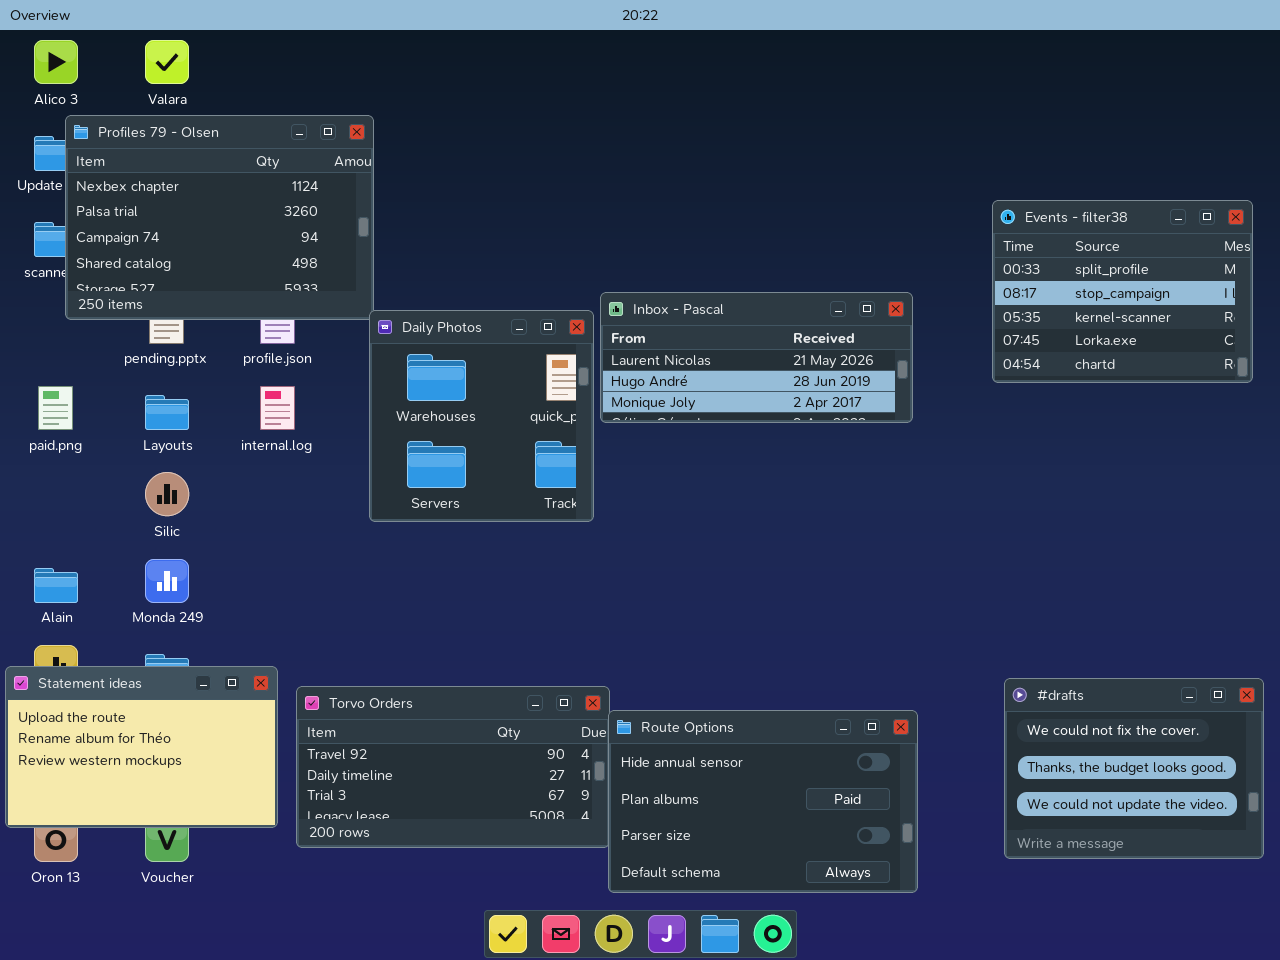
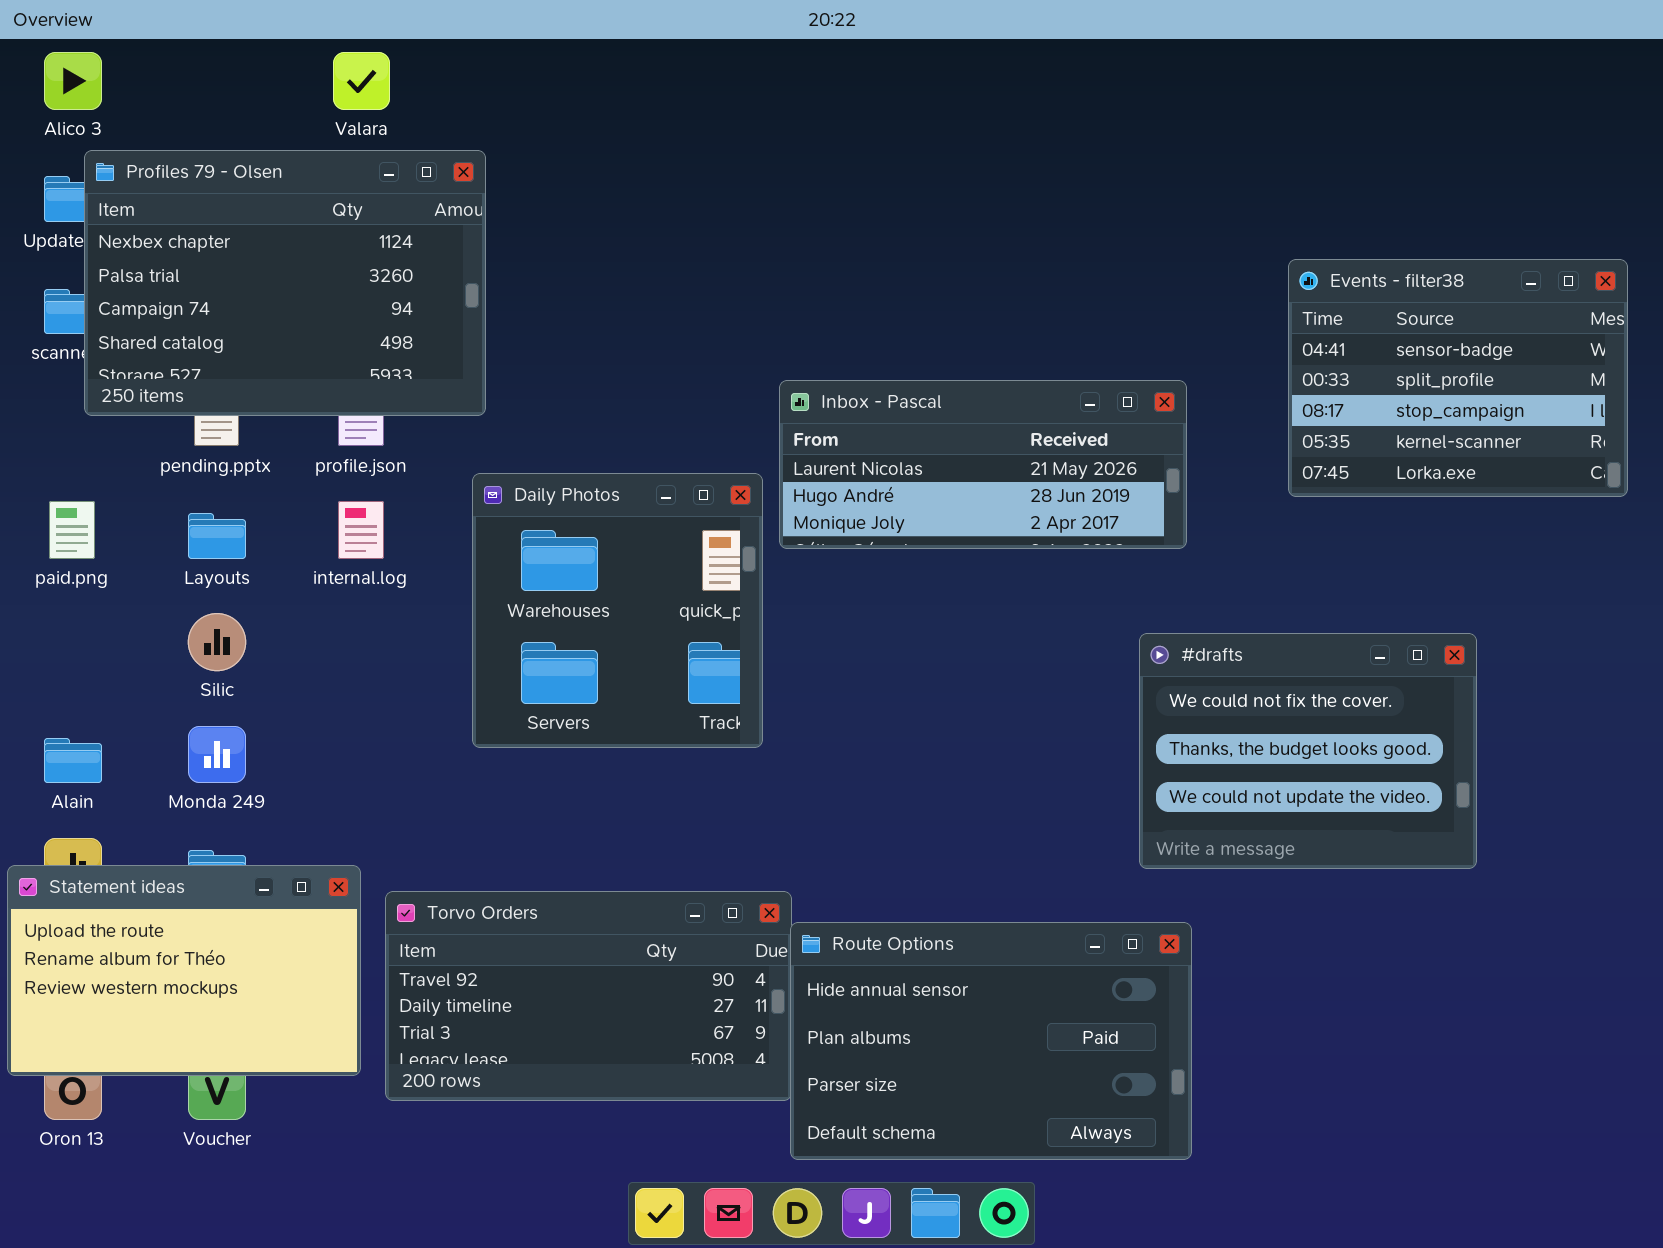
Valara: [145,40,189,84] -> [333,52,390,110], moved
Events - filter38: [992,200,1253,383] -> [1288,259,1628,497], scrolled up 1 row
Daily Photos: [369,310,594,522] -> [472,473,763,748], moved
#drafts: [1004,678,1264,859] -> [1139,633,1477,869], moved

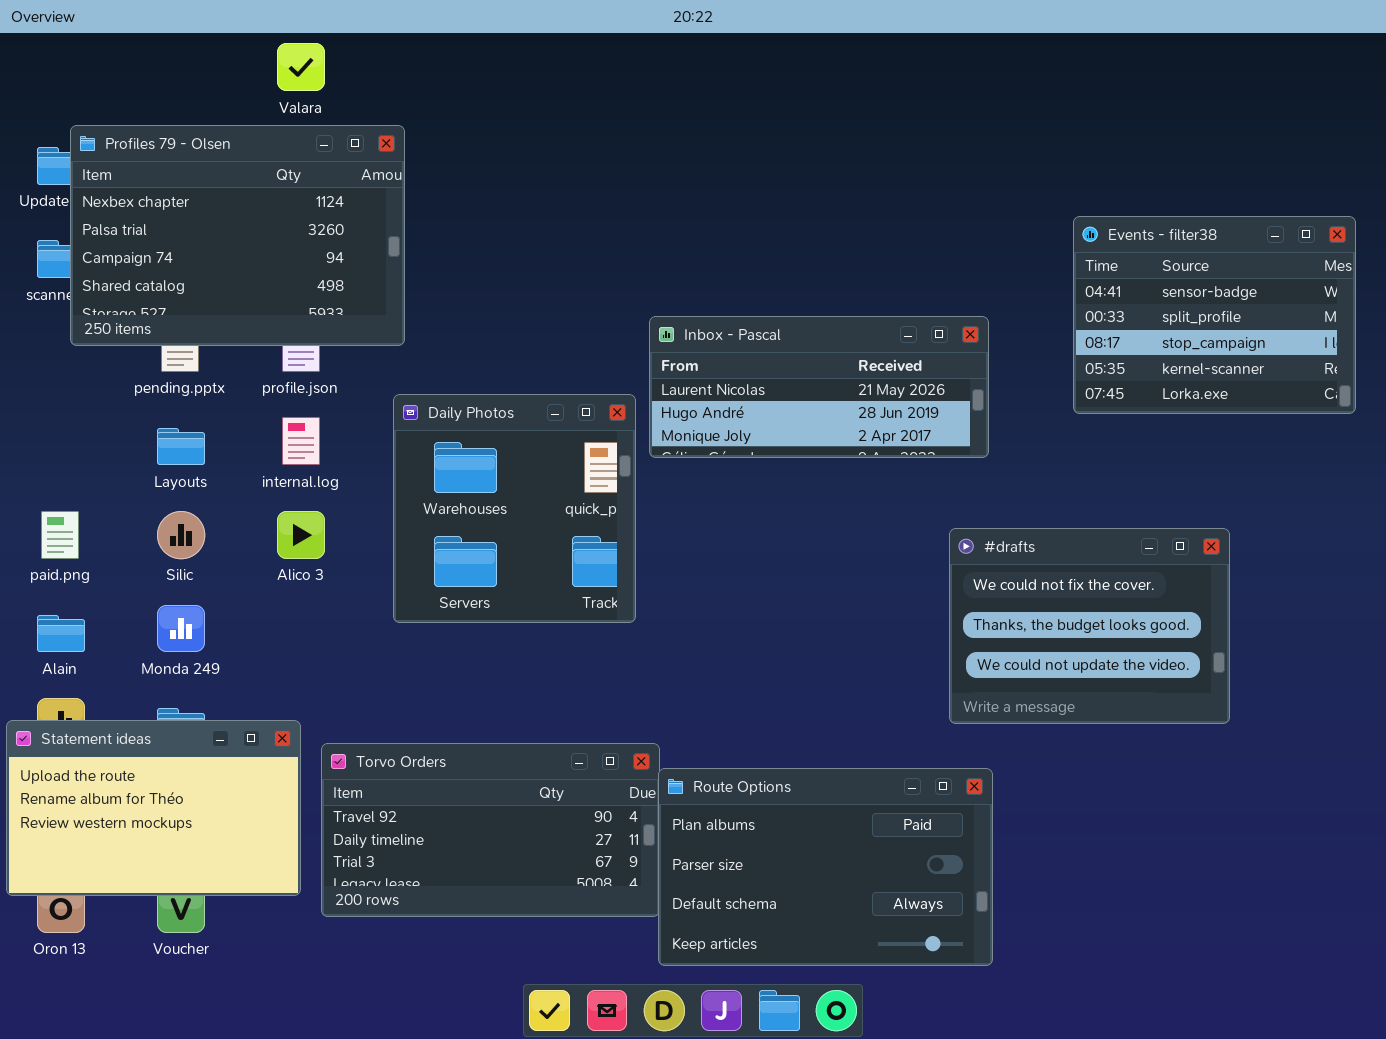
Alico 3: [44,52,102,110] -> [277,511,325,559], moved
paid.png: [49,501,95,559] -> [41,511,79,559], moved
Route Options: [790,922,1192,1160] -> [658,768,993,966], scrolled down 1 row

